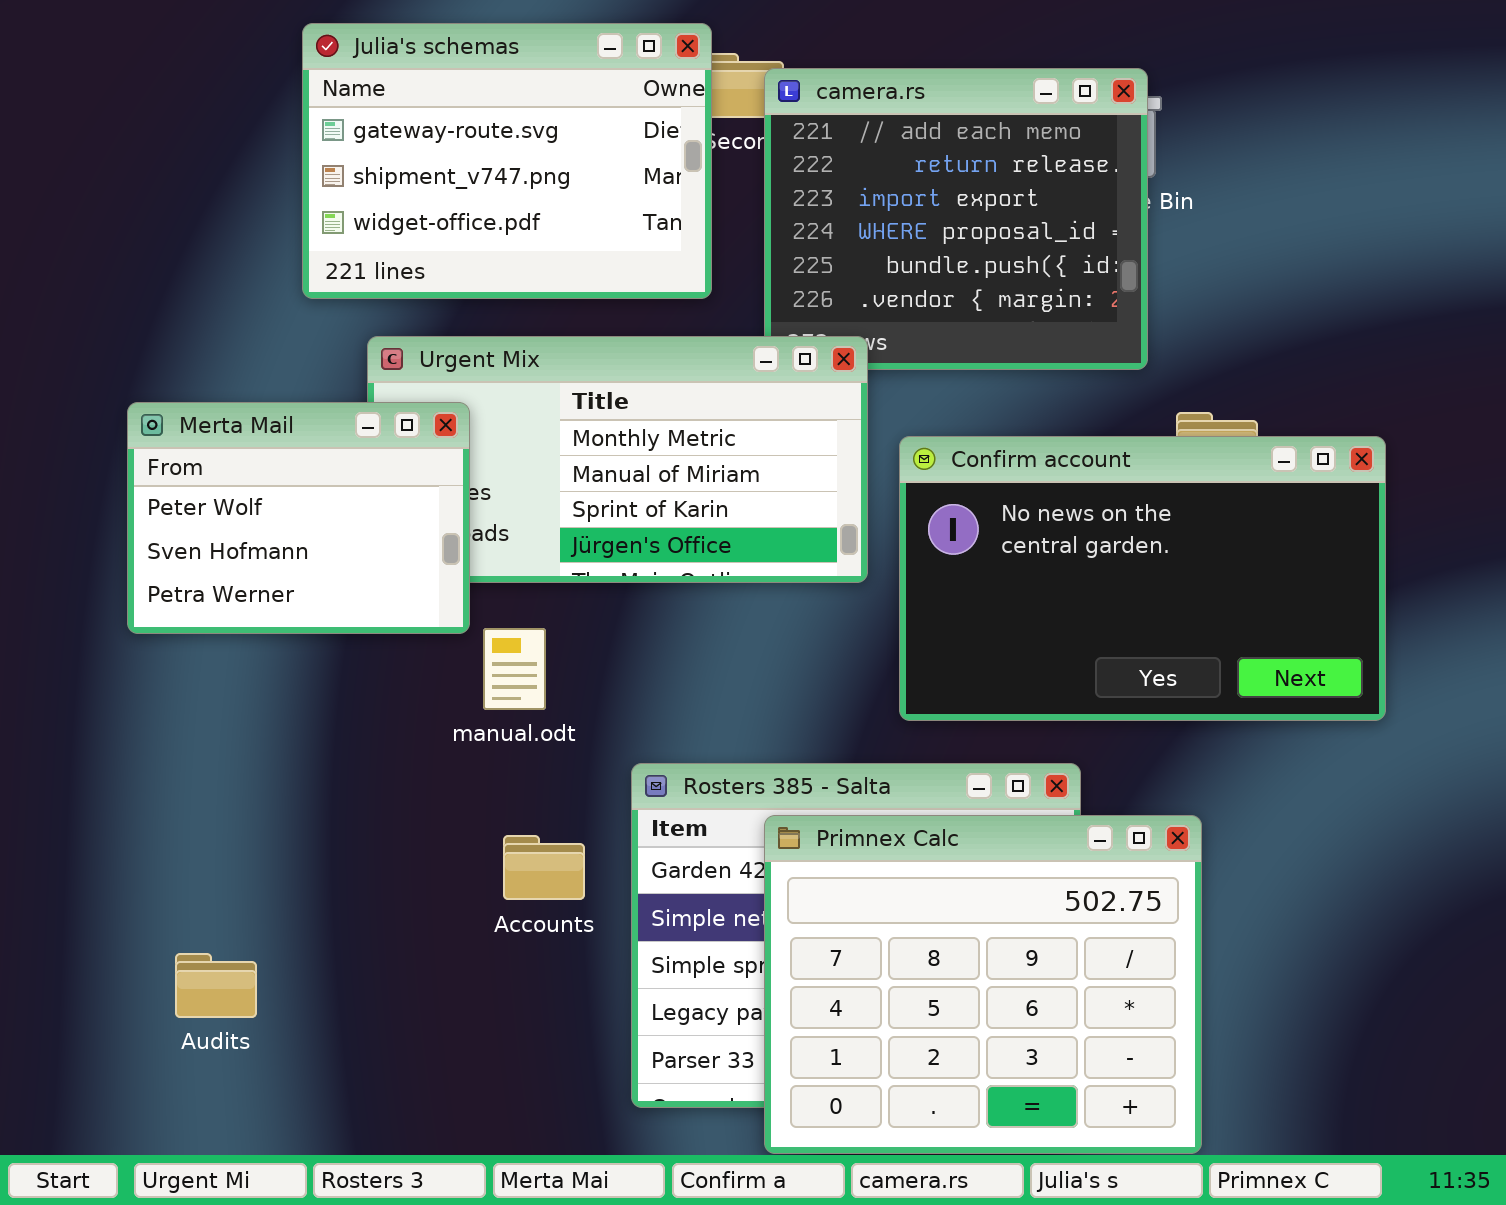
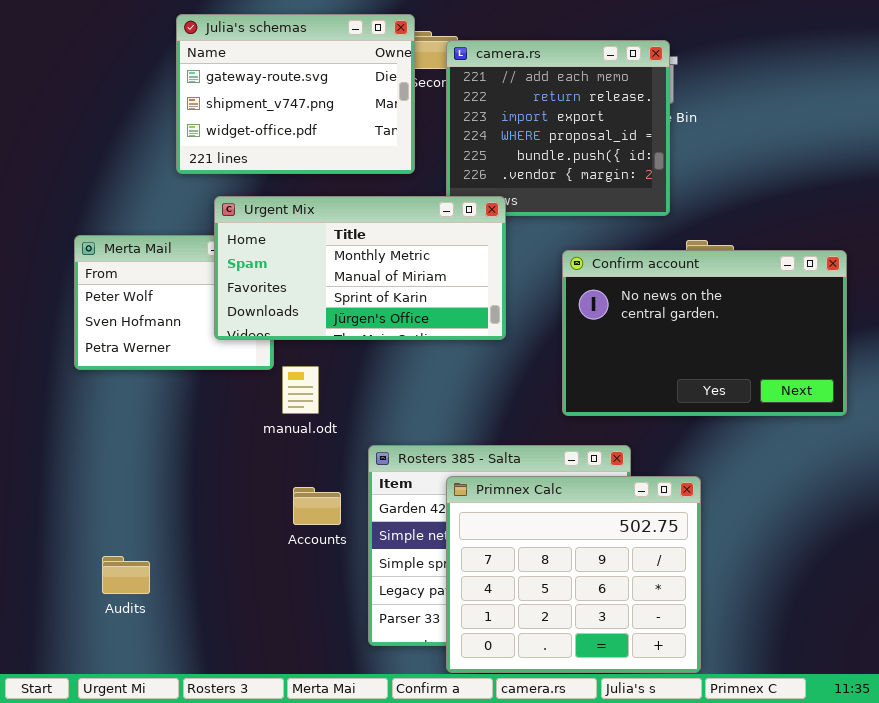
Urgent Mix: [367,336,868,583] -> [214,196,506,340], raised
Confirm account: [899,436,1386,721] -> [562,250,847,416], moved

